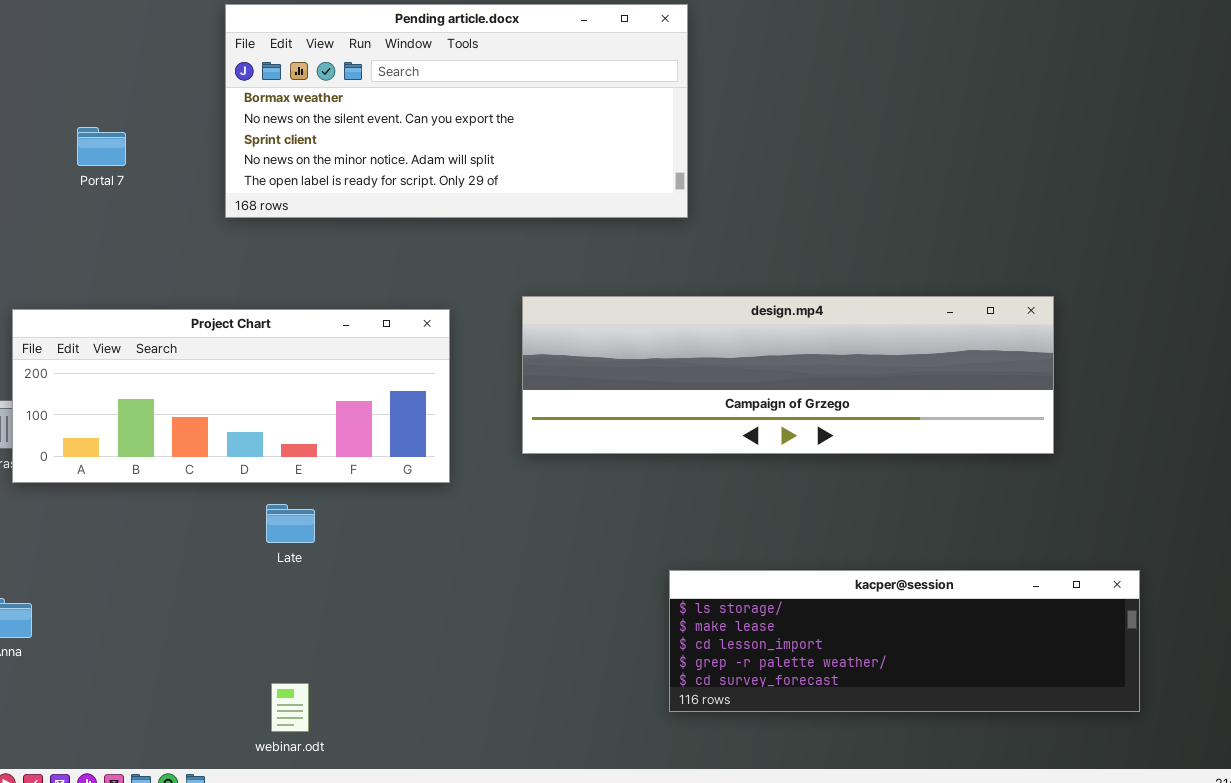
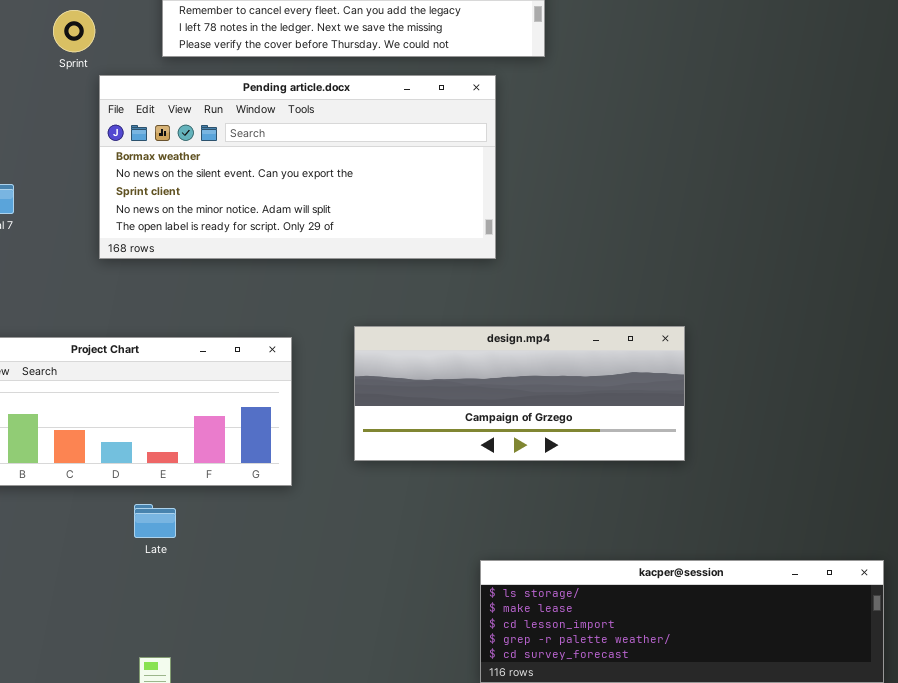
design.mp4: [522,296,1054,454] -> [354,326,685,461], resized

